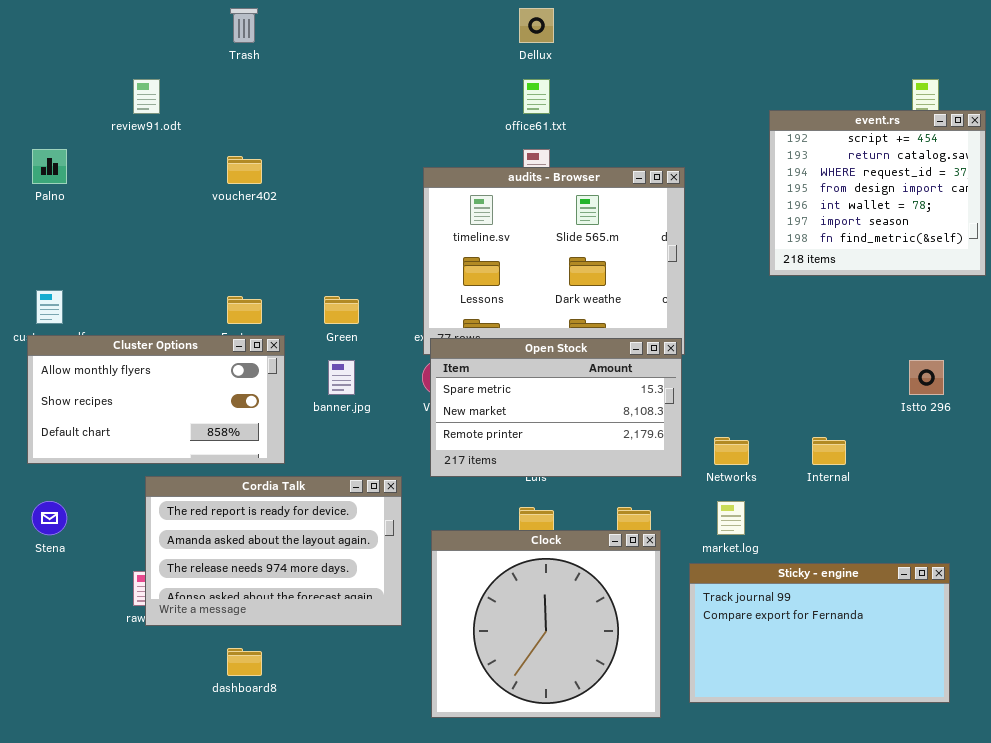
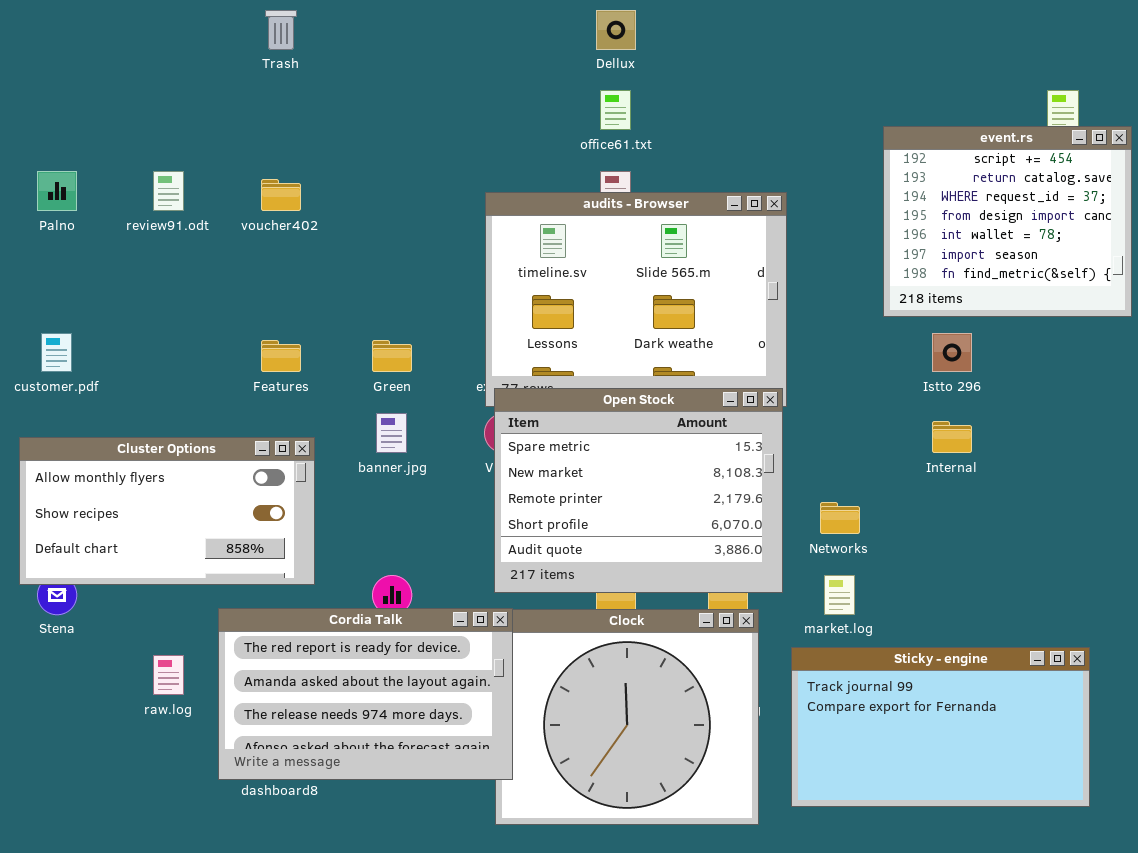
review91.odt: [133,79,160,114] -> [153,171,184,211], moved
Cluster Options: [27,335,285,464] -> [19,437,315,585], moved
Open Stock: [430,338,682,477] -> [494,388,783,593], resized
Istto 296: [909,360,944,395] -> [932,333,972,372], moved
Internal: [812,437,846,465] -> [932,421,972,453], moved
Cordia Talk: [145,476,402,626] -> [218,608,513,780], moved

